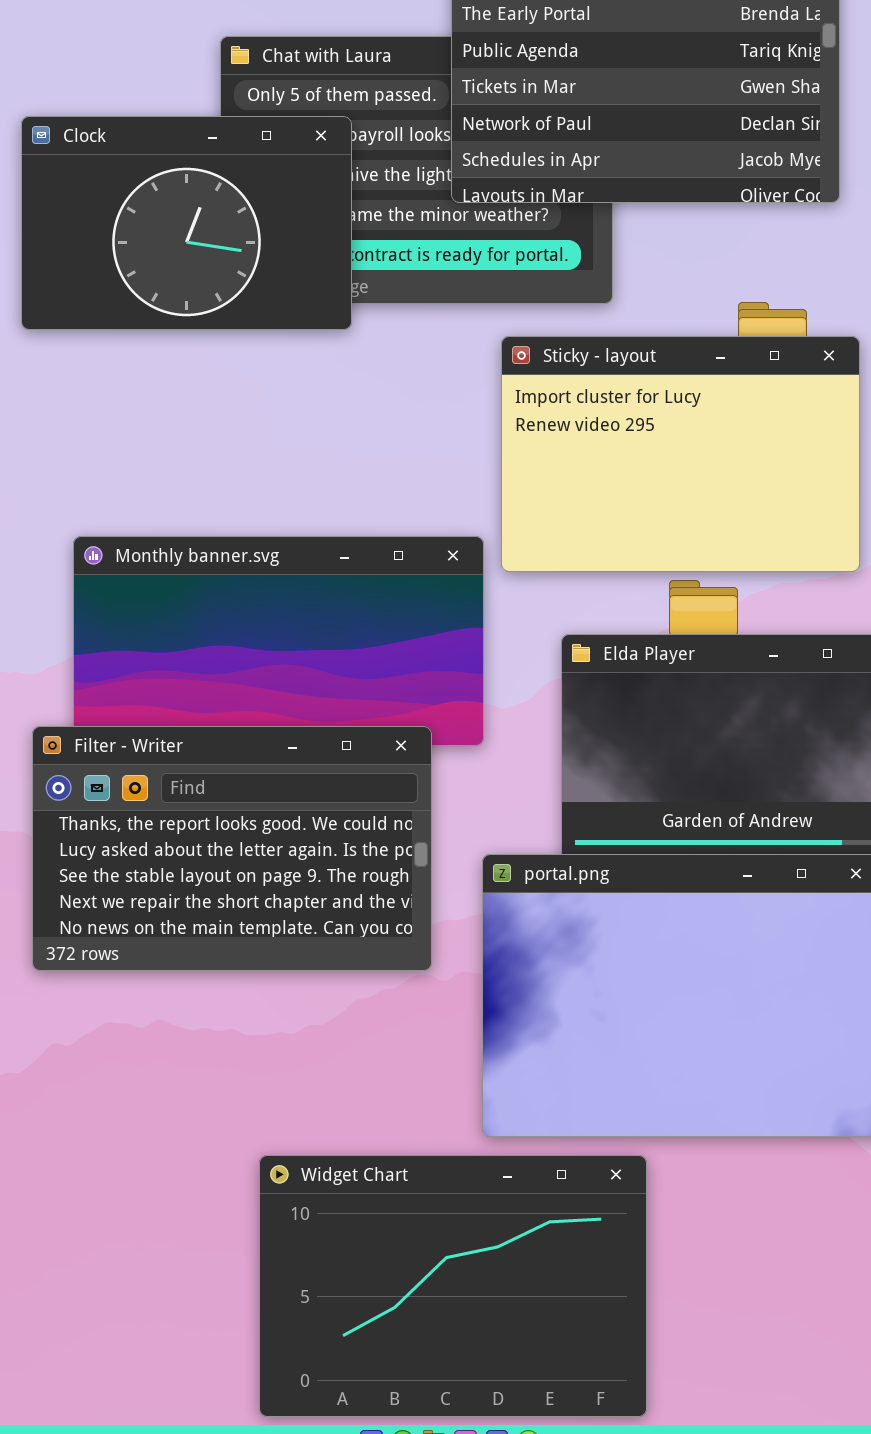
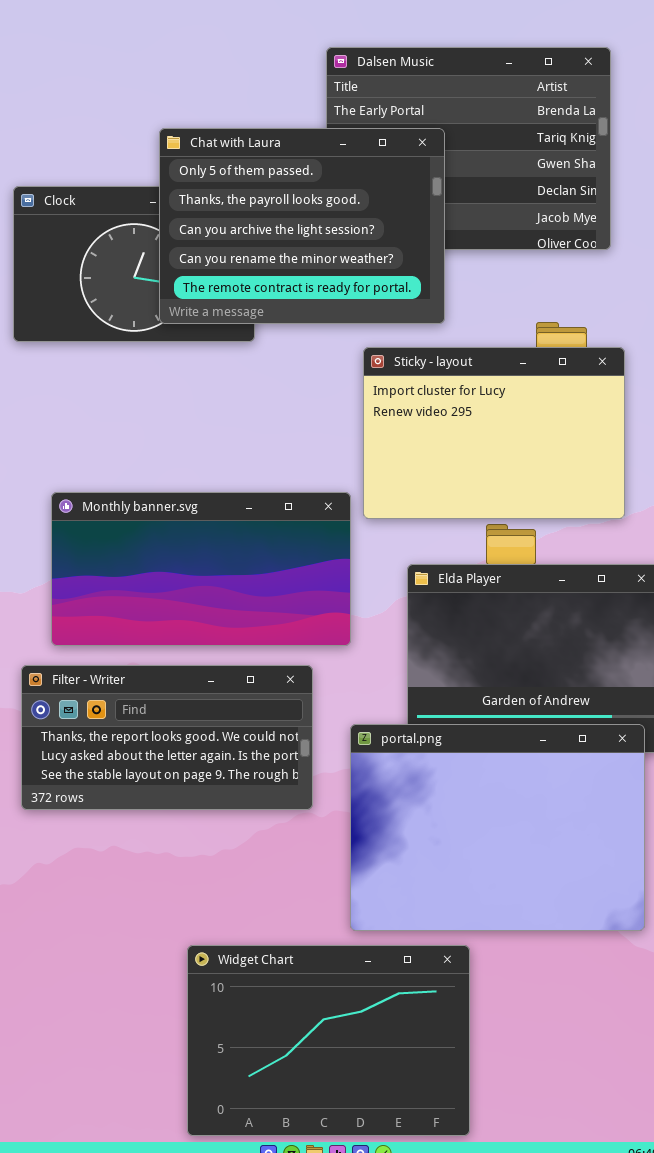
Chat with Laura: [220,36,613,304] -> [159,128,445,324], raised
Filter - Writer: [32,726,432,971] -> [21,665,313,810], resized

